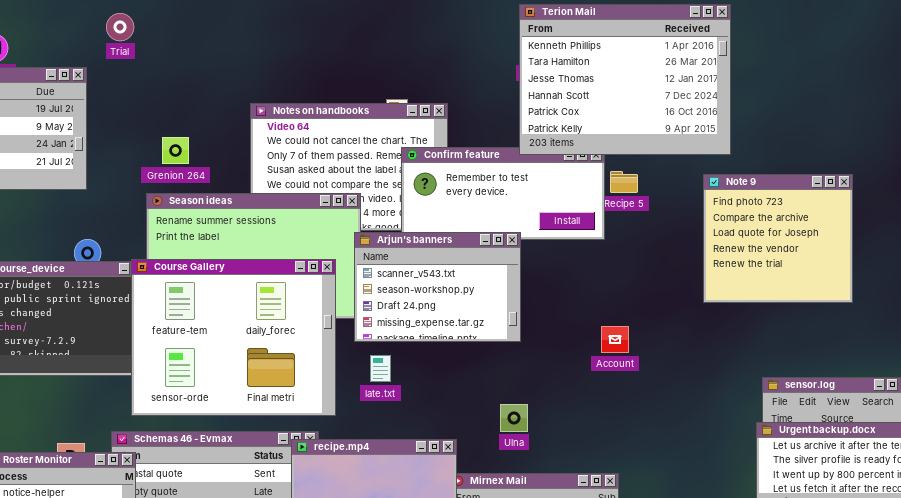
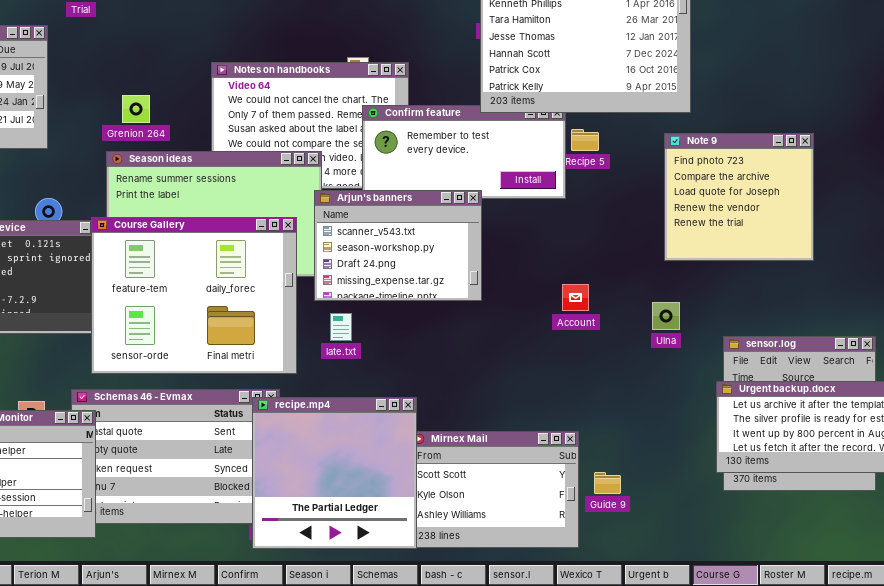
Ulna: [500,404,528,432] -> [652,302,680,330], moved

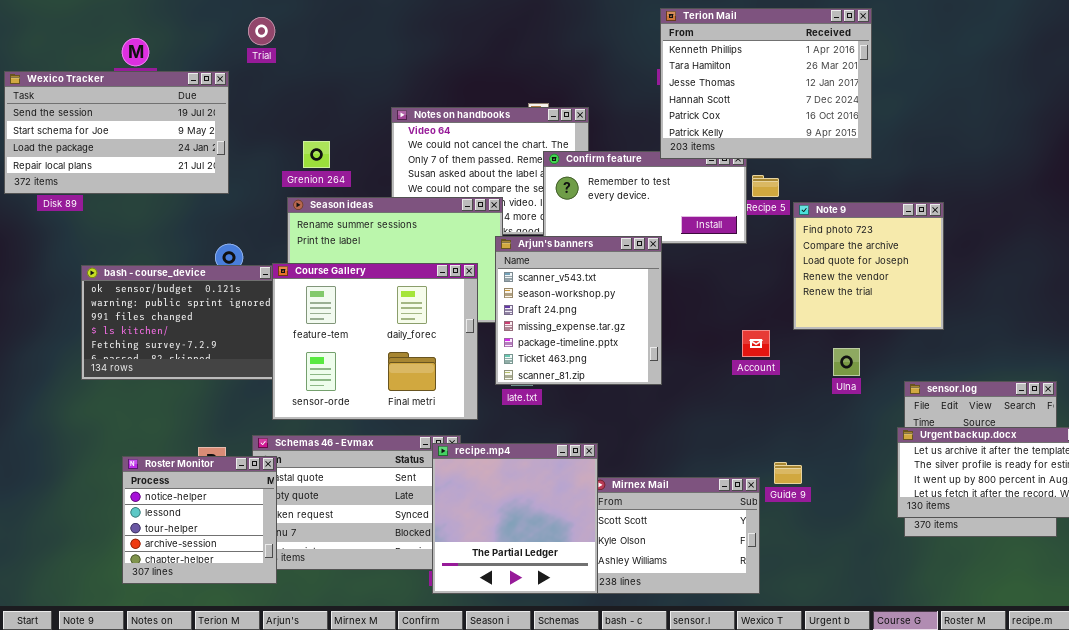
Note 9: [664,133,814,261] -> [793,202,944,330], moved
Arjun's banners: [314,190,482,301] -> [495,236,662,385], resized
Guide 9: [594,472,621,494] -> [774,462,802,484], moved

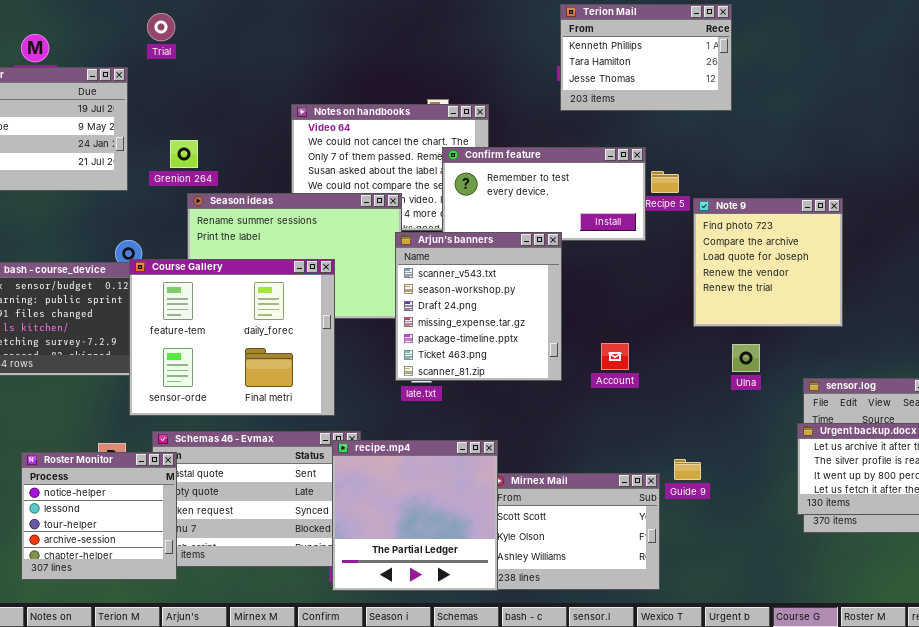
Terion Mail: [660,8,872,159] -> [560,4,732,111], resized
Grenion 264: [303,141,330,168] -> [170,140,198,168], moved
Course Gallery: [272,263,478,420] -> [129,259,335,416], moved
Account: [742,330,770,357] -> [601,343,629,370], moved

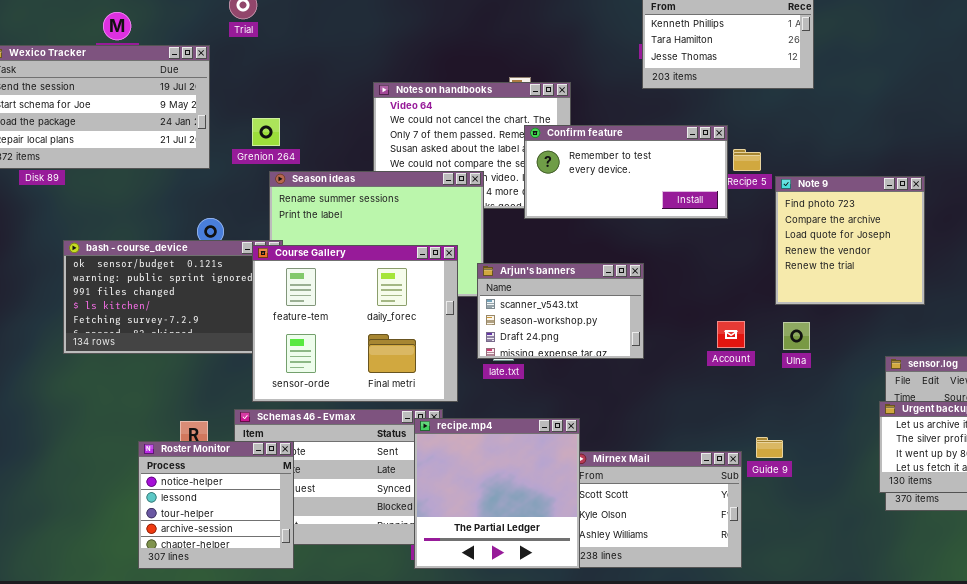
Arjun's banners: [395,232,562,381] -> [477,263,644,359], resized
Course Gallery: [129,259,335,416] -> [252,245,458,402], moved
Account: [601,343,629,370] -> [717,321,745,348], moved
Ulna: [732,344,760,372] -> [783,322,810,350], moved
Roster Monitor: [21,452,177,580] -> [138,441,294,569], moved

